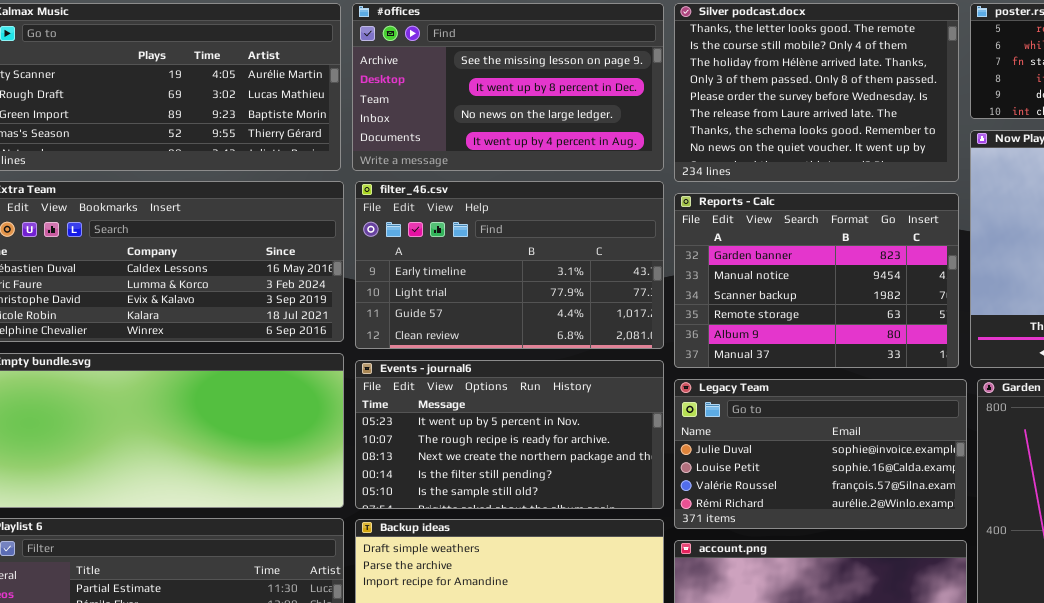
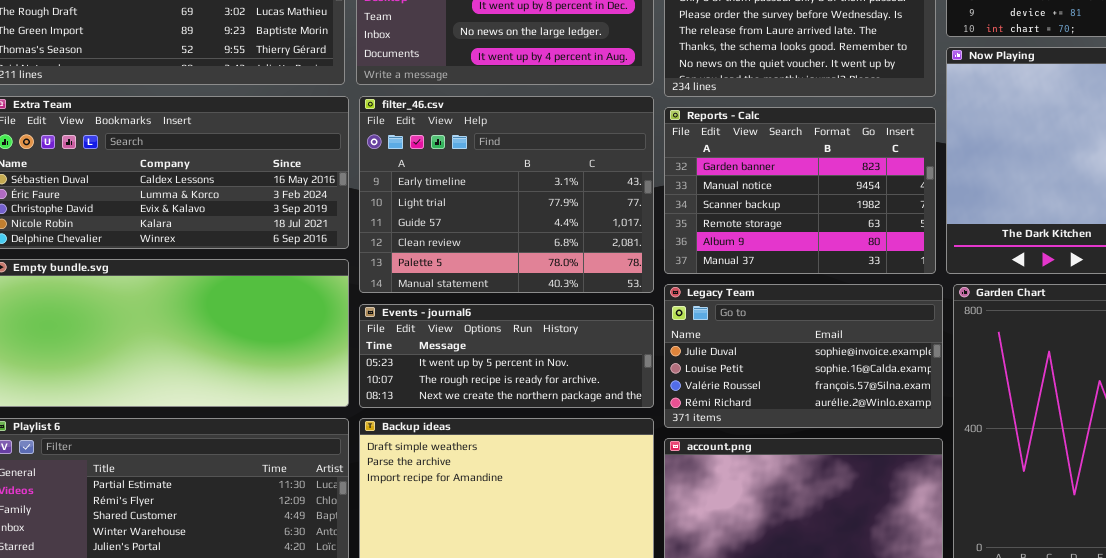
filter_46.csv: [355,181,664,349] -> [359,96,654,293], resized
Events - journal6: [355,360,664,509] -> [359,304,654,408], resized

